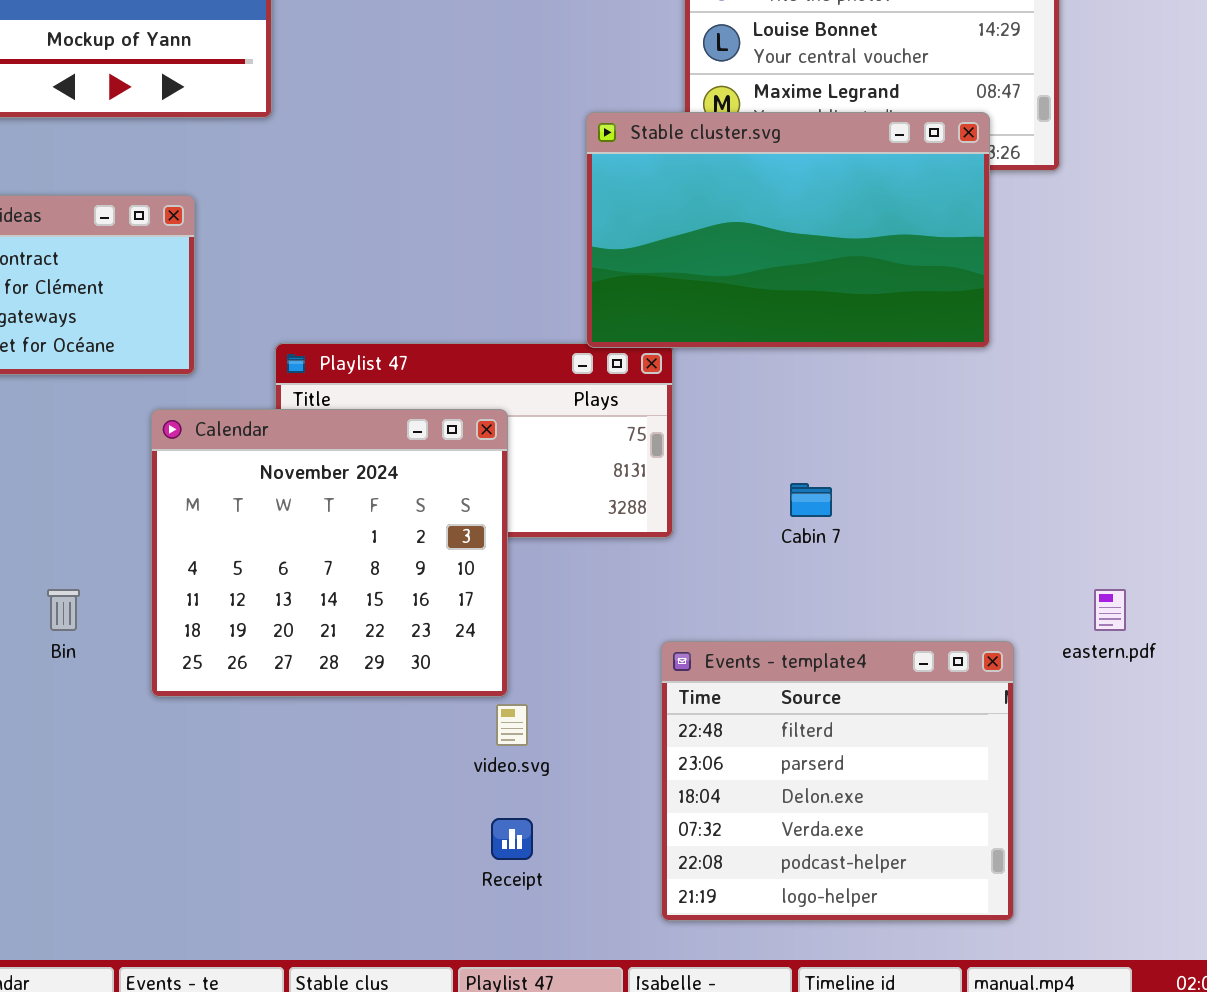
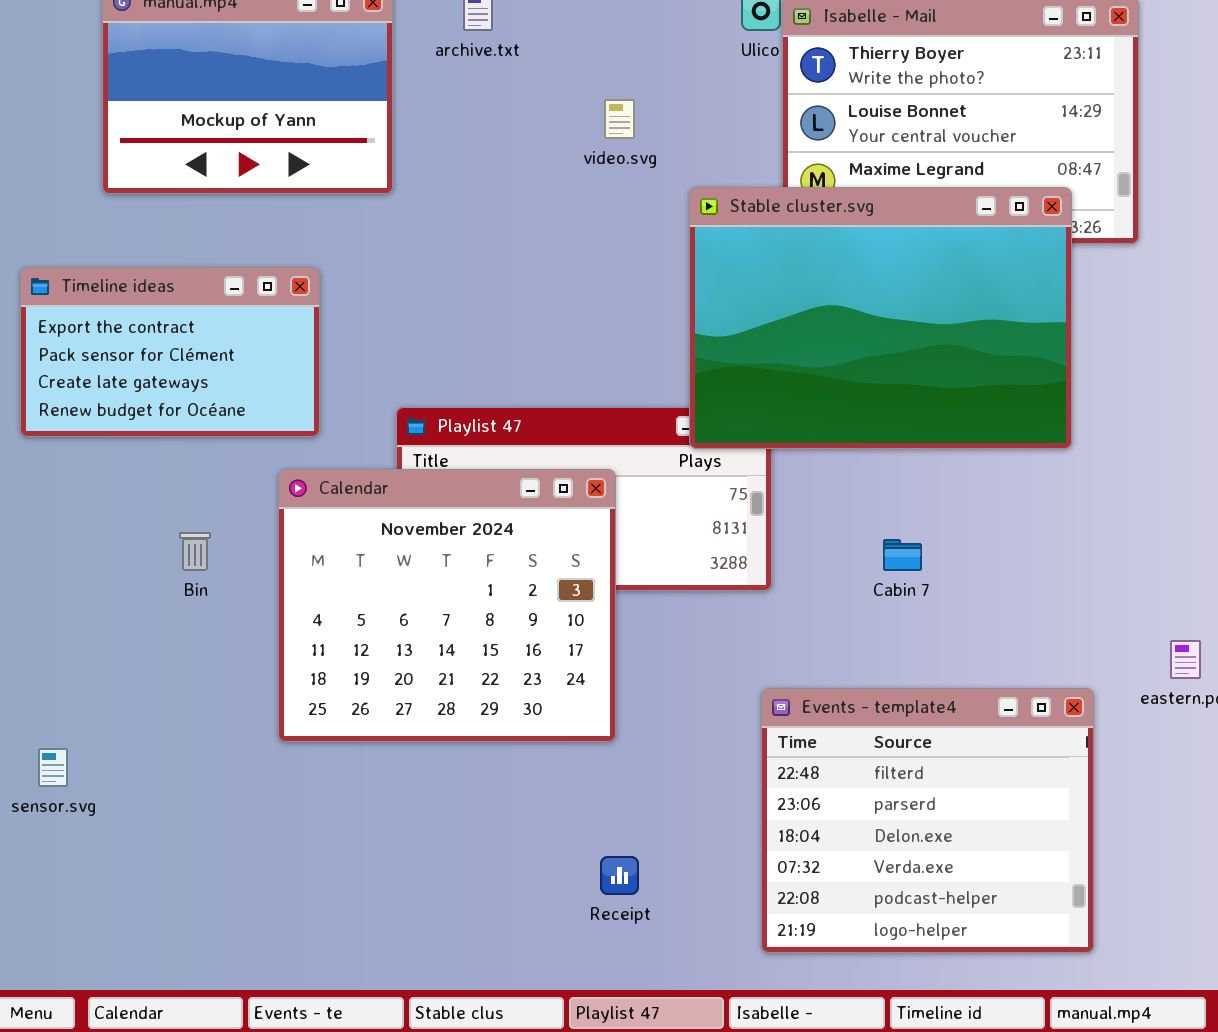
Stable cluster.svg: [586,112,990,348] -> [689,187,1072,449], resized
Bin: [47,589,80,631] -> [179,532,211,571], moved
video.svg: [496,704,528,746] -> [604,99,635,139], moved

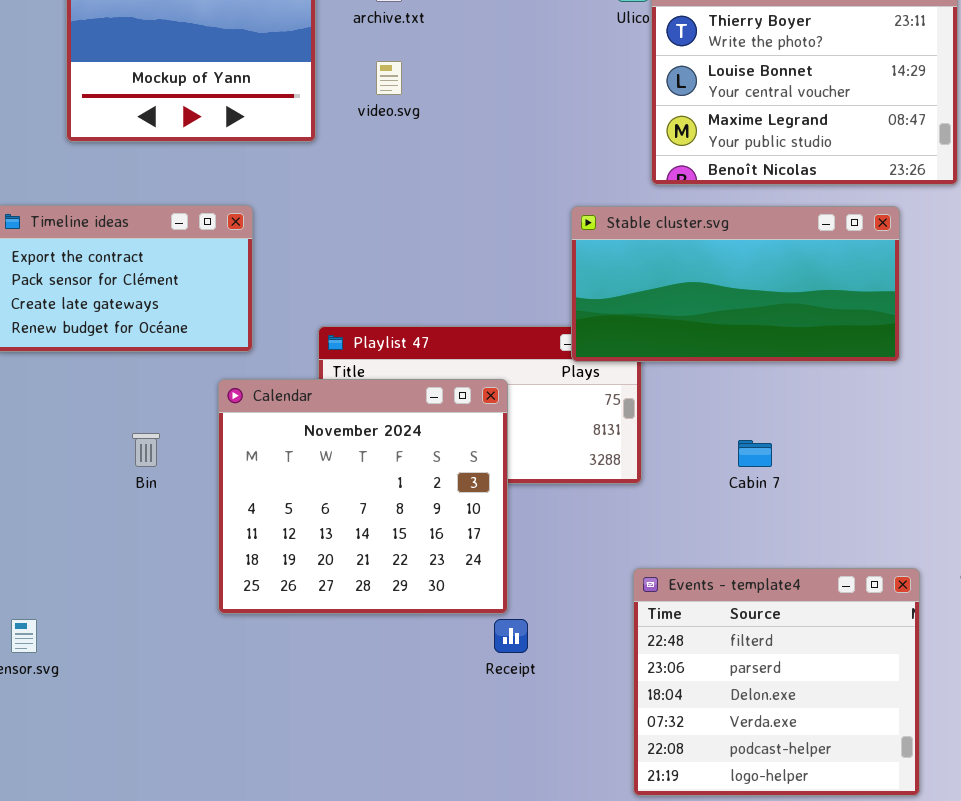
video.svg: [604,99,635,139] -> [376,61,402,95], moved
Stable cluster.svg: [689,187,1072,449] -> [571,206,900,362], resized
Receipt: [600,856,639,895] -> [494,619,528,653], moved

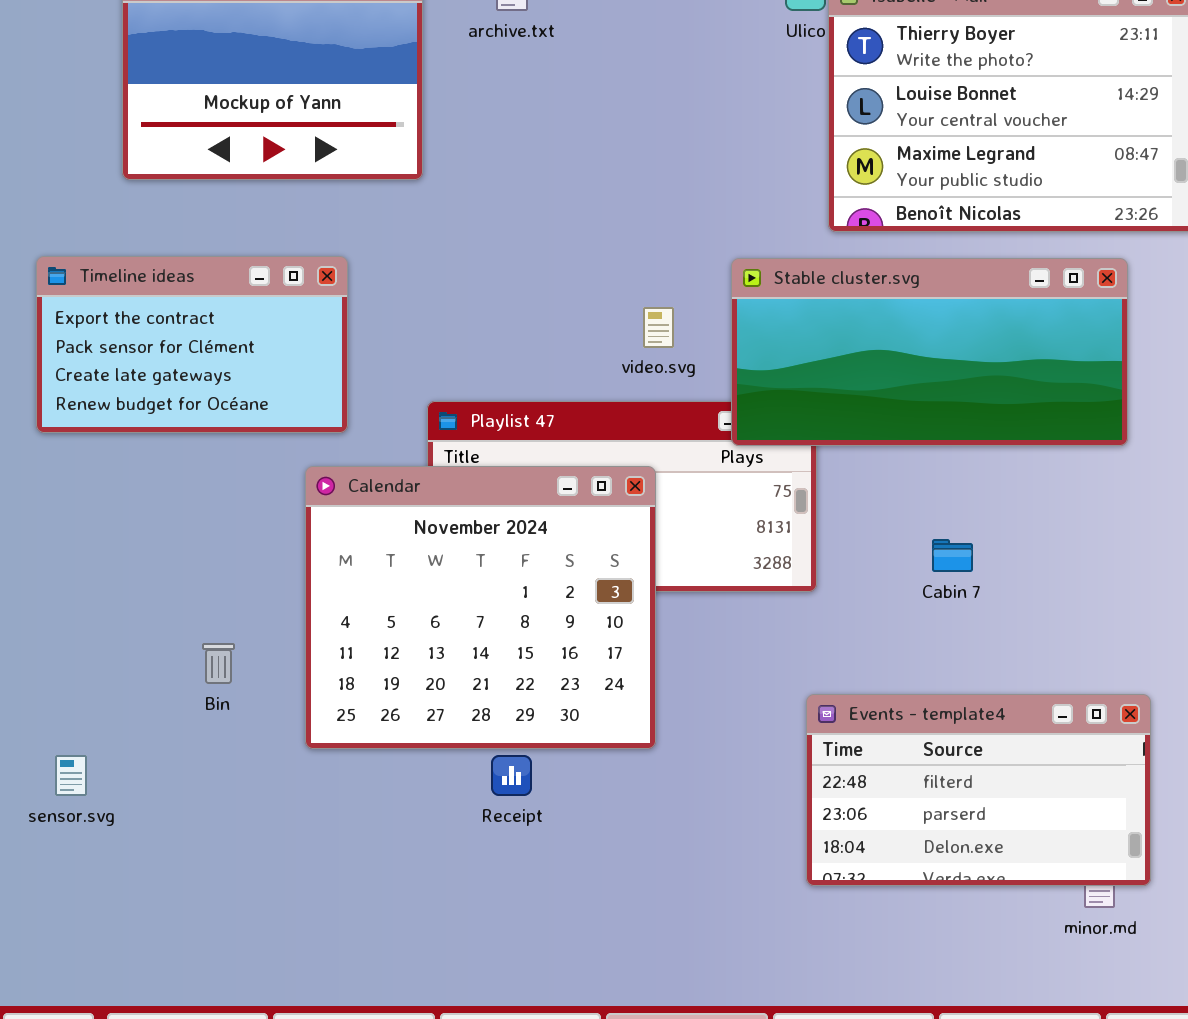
video.svg: [376,61,402,95] -> [643,307,674,348], moved
Bin: [132,433,160,467] -> [202,643,235,684], moved
Events - template4: [633,568,920,796] -> [806,694,1151,886], resized
Receipt: [494,619,528,653] -> [491,755,532,796], moved

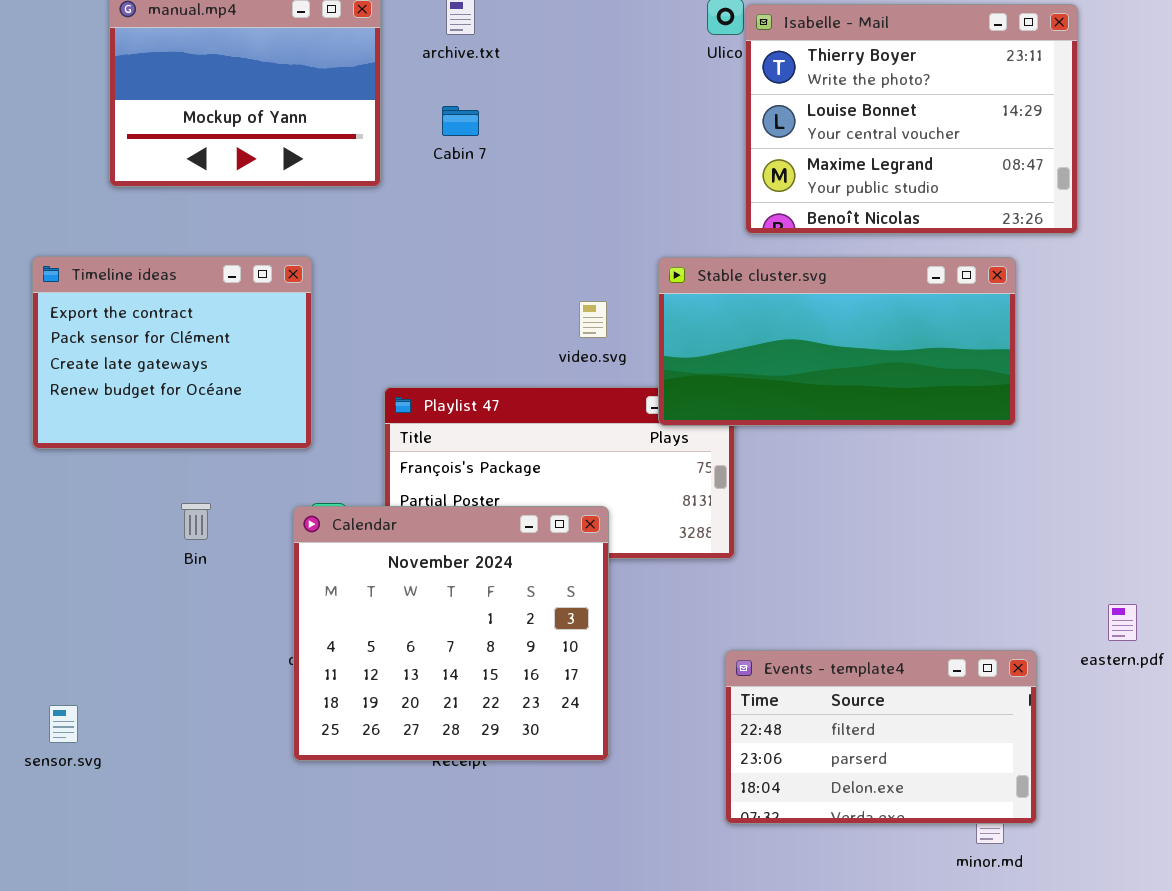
Timeline ideas: [36,256,348,433] -> [32,256,312,449], resized
Calendar: [305,466,656,749] -> [293,506,609,761], moved
Cabin 7: [932,539,973,572] -> [442,106,479,136], moved
Bin: [202,643,235,684] -> [181,503,211,540], moved

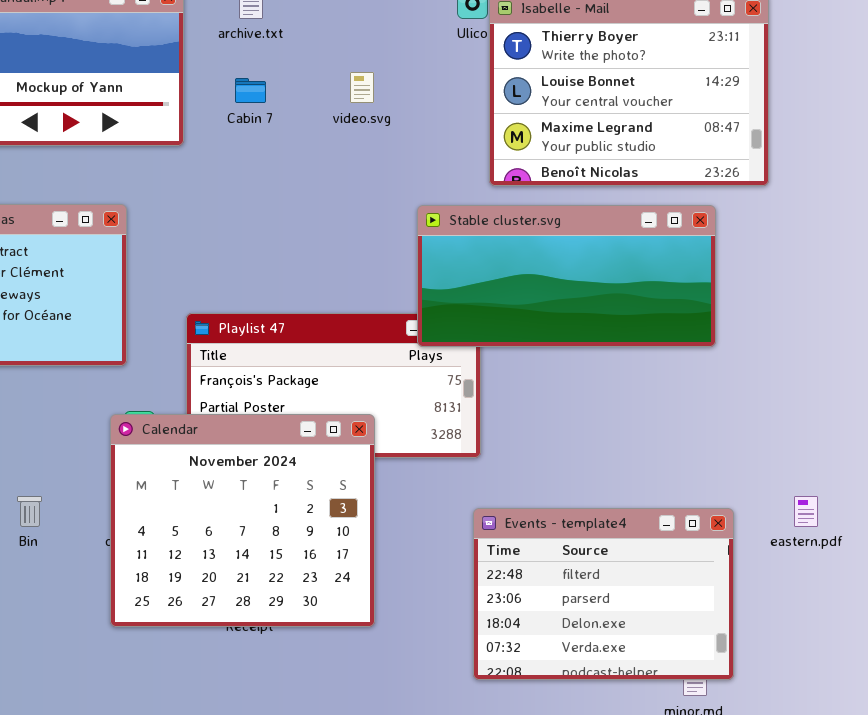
video.svg: [579,301,607,338] -> [350,72,374,103], moved
Bin: [181,503,211,540] -> [17,496,42,527], moved
Events - template4: [725,650,1037,824] -> [473,508,734,680], resized

